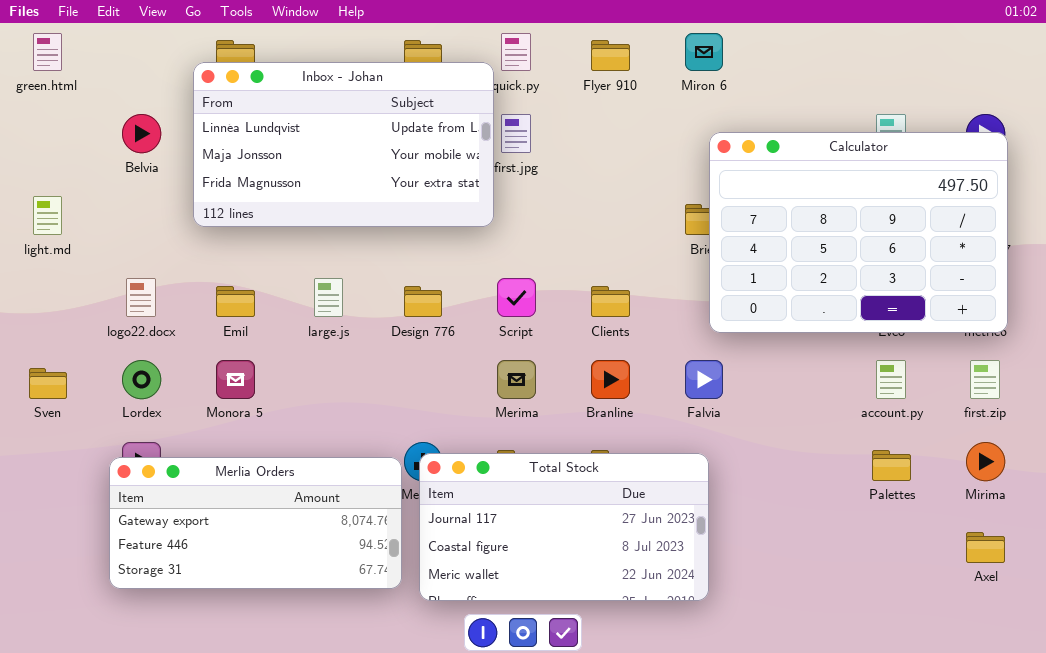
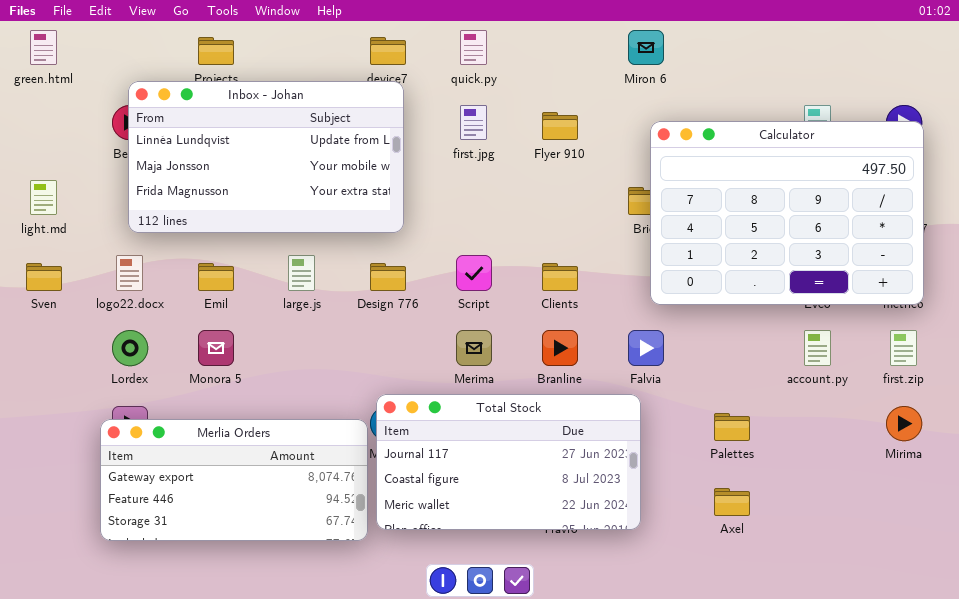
Flyer 910: [591,40,630,71] -> [542,112,578,140], moved
Inbox - Johan: [193,62,494,227] -> [128,81,404,233], moved
Sven: [29,368,67,399] -> [26,263,62,291], moved
Palettes: [872,450,911,481] -> [714,413,750,441], moved
Total Stock: [419,453,709,601] -> [376,394,641,530], moved
Axel: [966,532,1005,563] -> [714,488,750,516], moved

